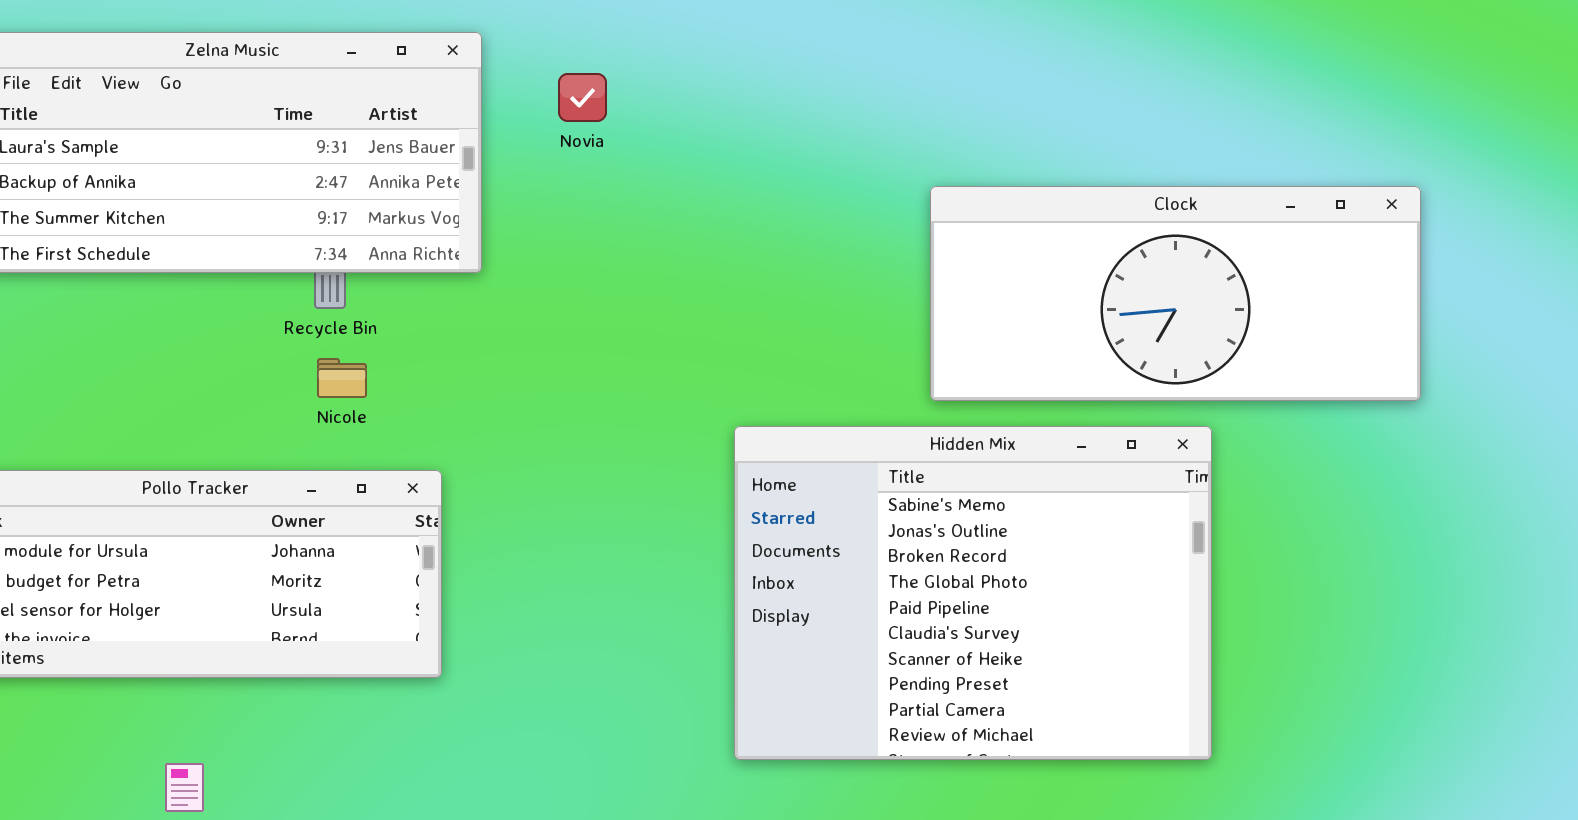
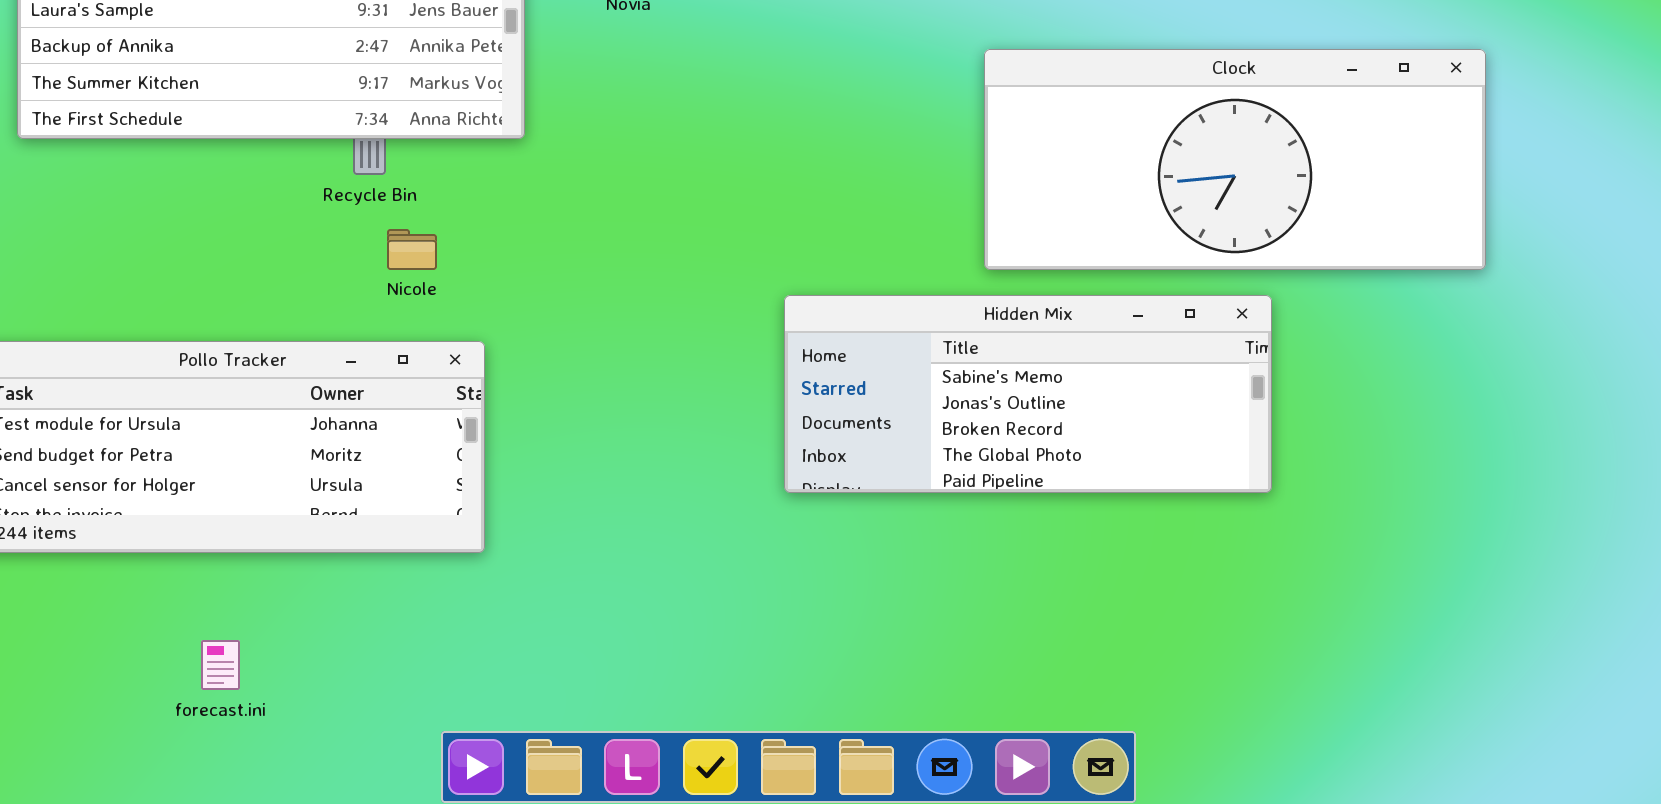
Nicole: [317,358,367,398] -> [387,229,437,270], moved
Hidden Mix: [734,426,1212,760] -> [784,295,1272,493], resized

